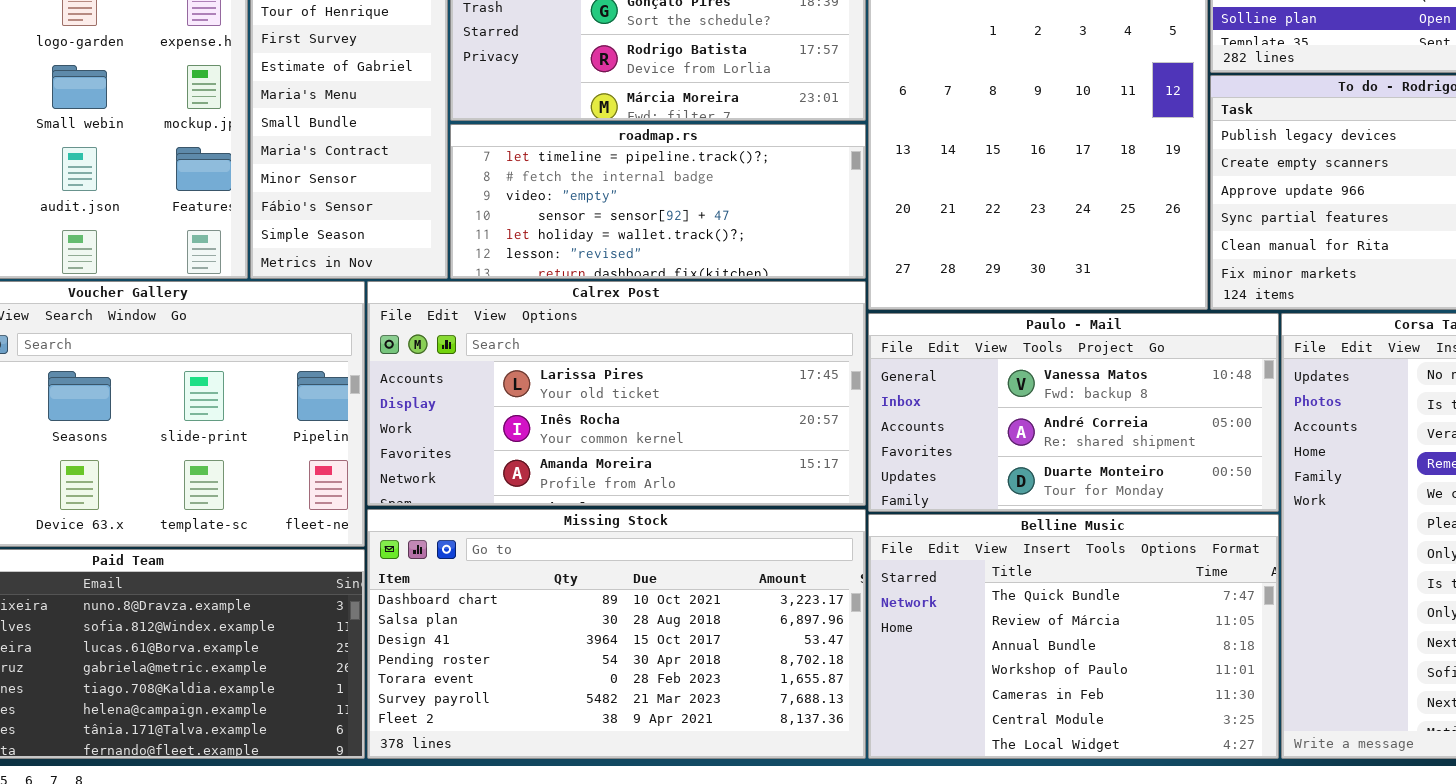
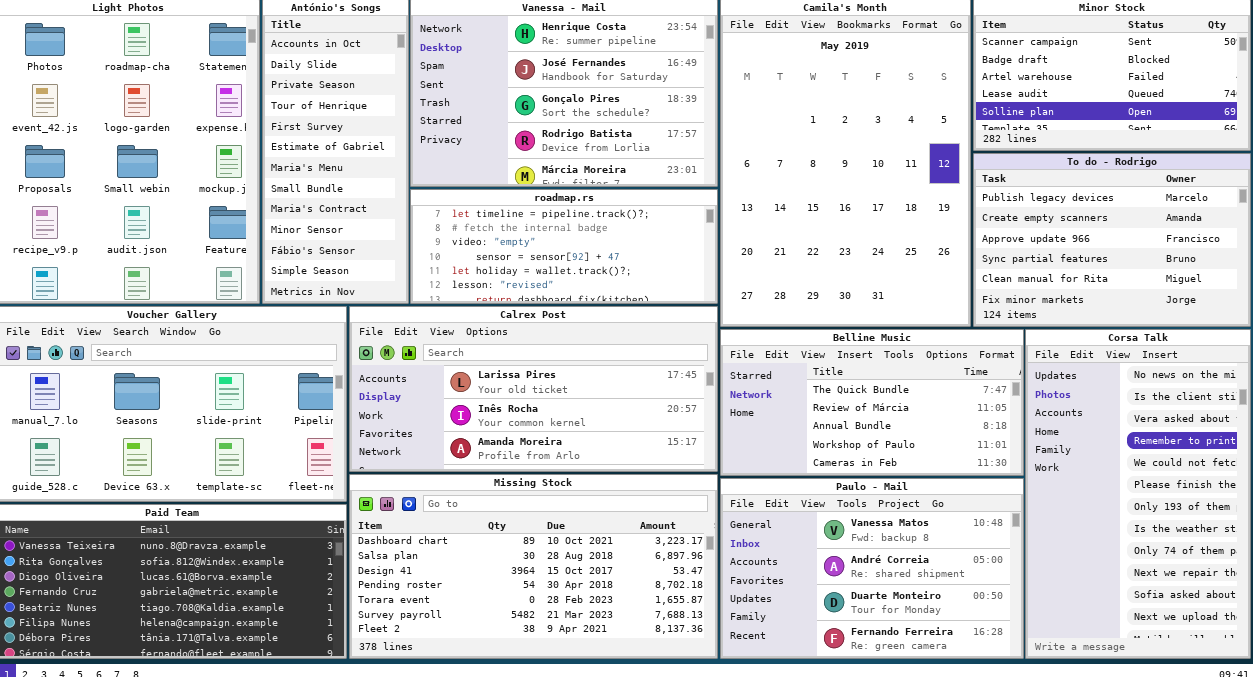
Paulo - Mail: [868,313,1279,512] -> [720,478,1024,659], moved, resized
Belline Music: [868,514,1279,759] -> [720,329,1024,476], moved, resized

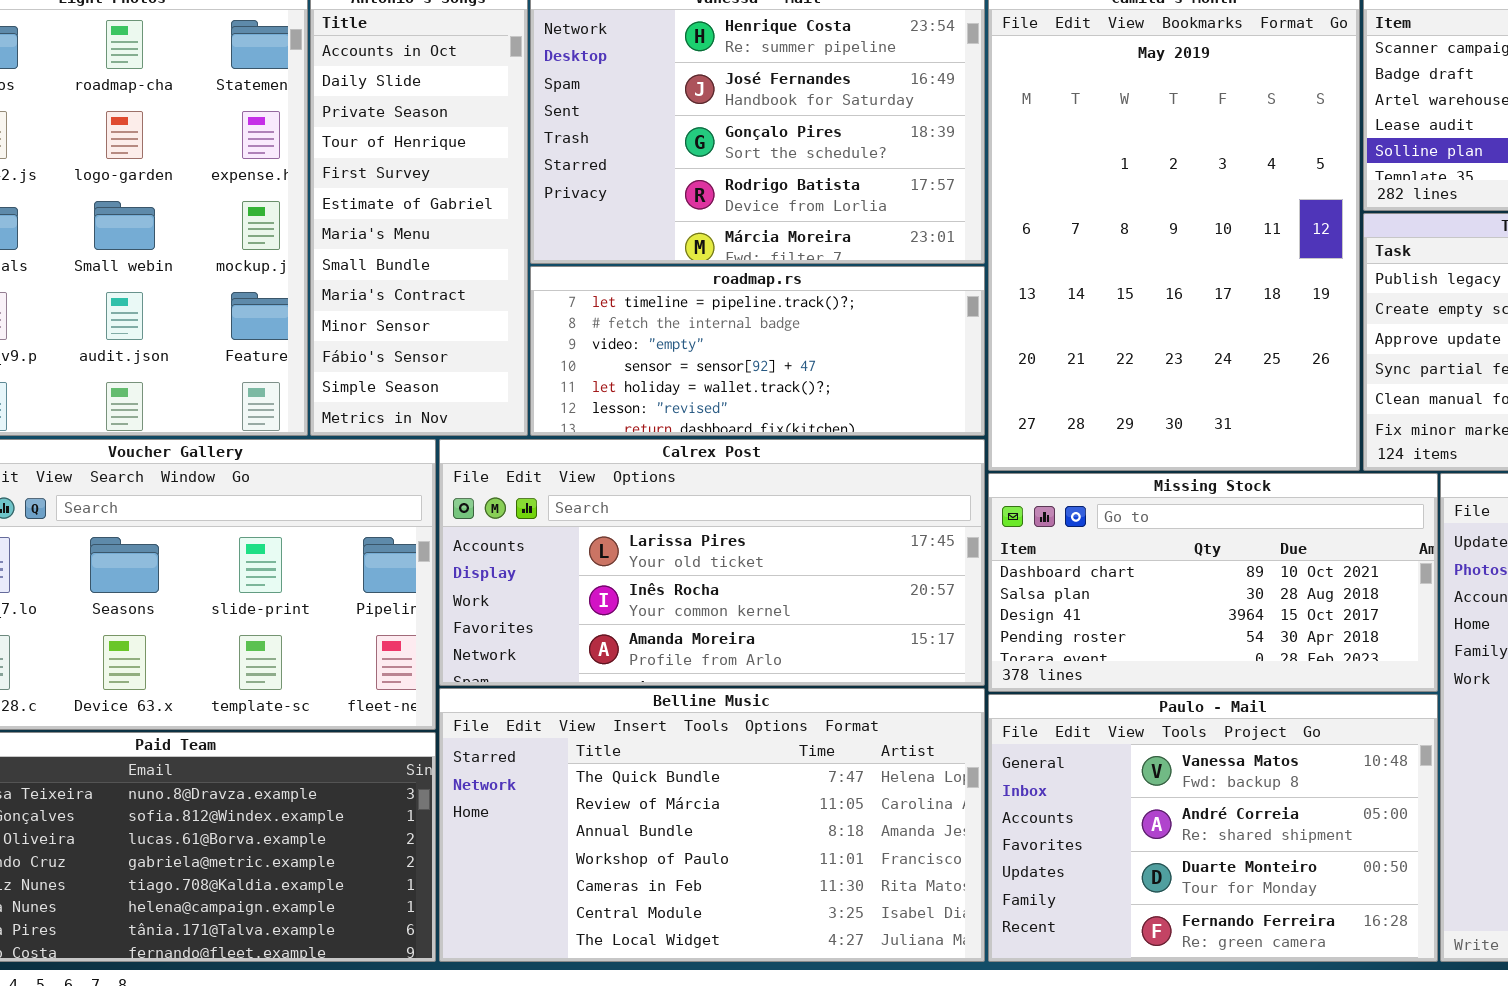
Belline Music: [720,329,1024,476] -> [439,688,985,962], moved, resized
Missing Stock: [349,474,718,659] -> [988,473,1438,692], moved, resized

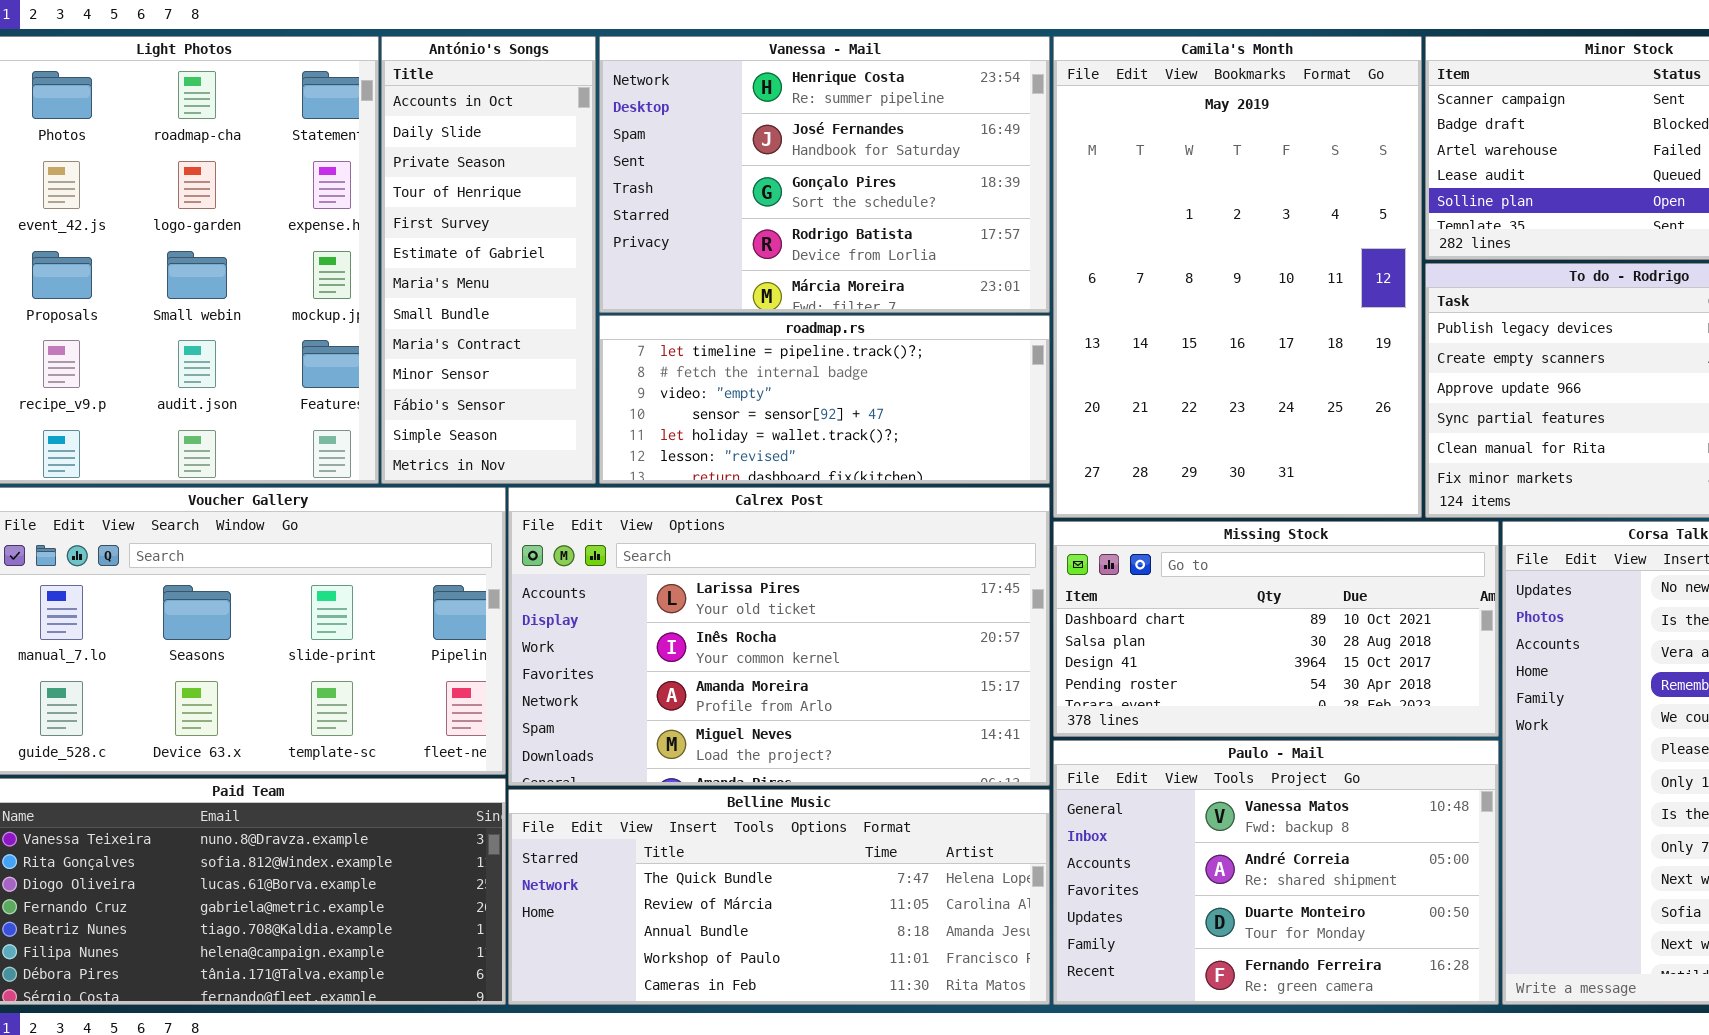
Calrex Post: [439,439,985,686] -> [508,487,1050,786], resized
Belline Music: [439,688,985,962] -> [508,789,1050,1005], resized

